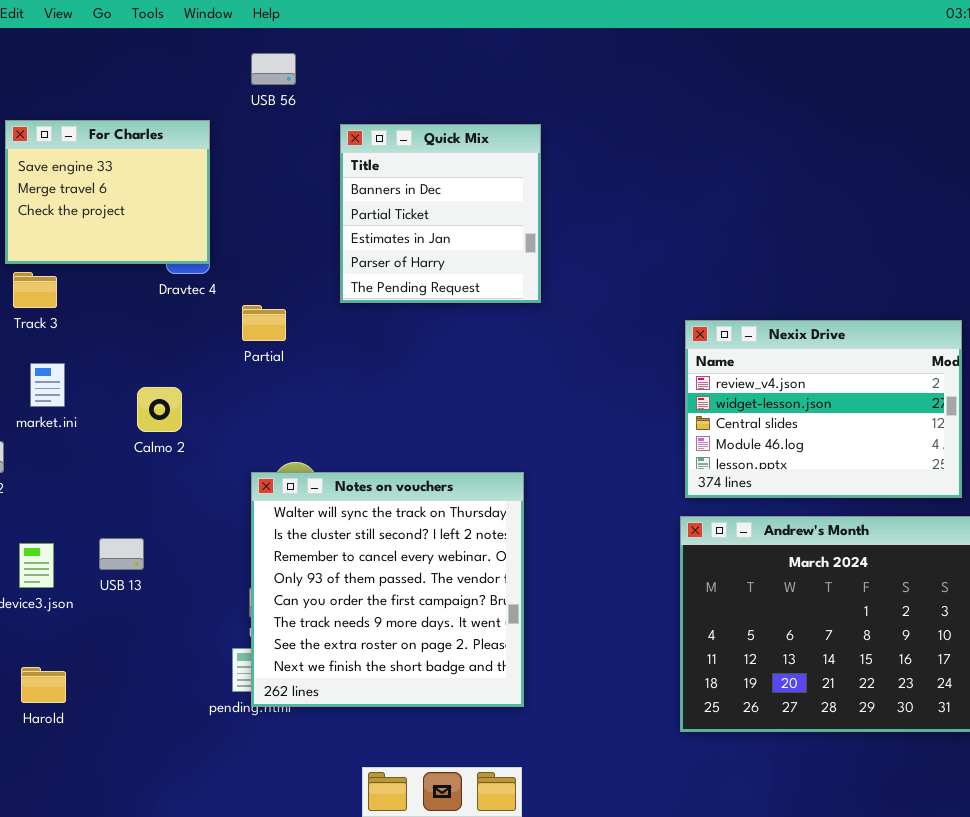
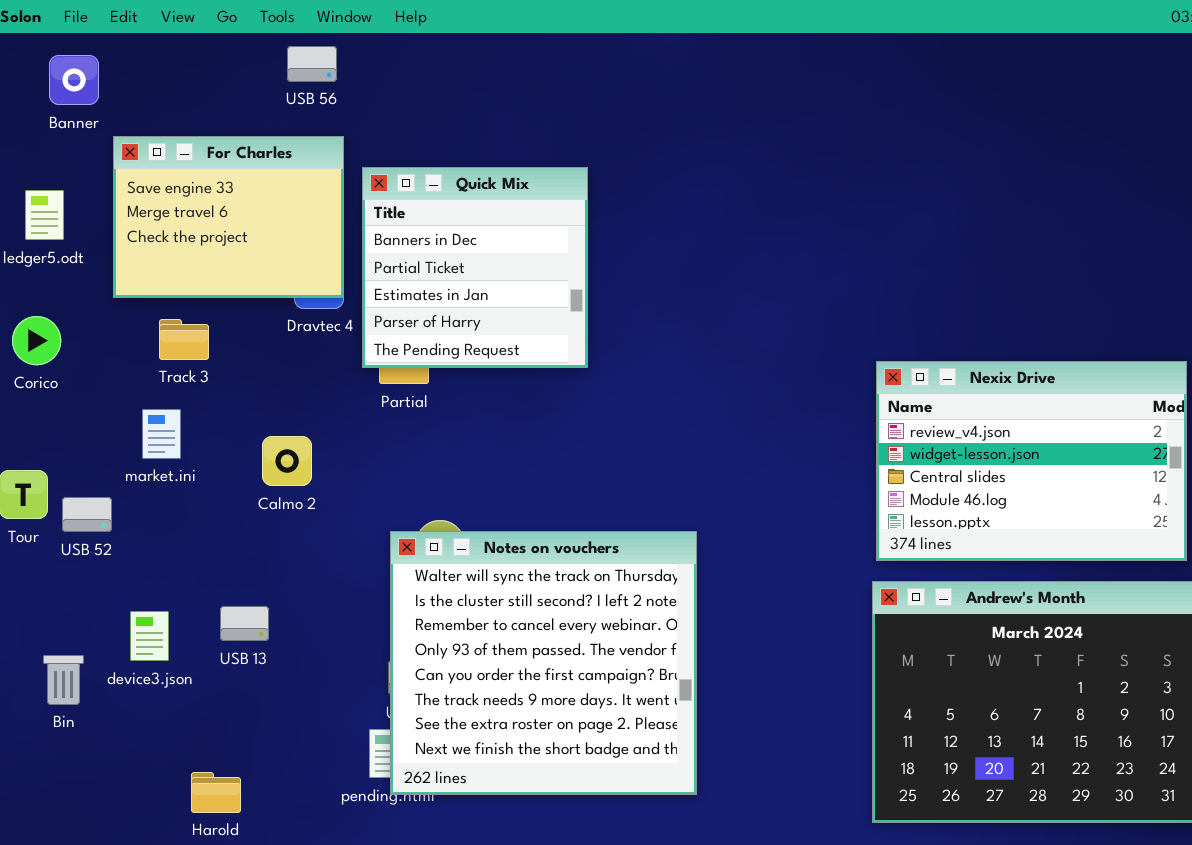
USB 56: [251,53,296,85] -> [287,46,337,82], moved
Quick Mix: [340,124,541,303] -> [362,167,588,368], moved
Track 3: [13,272,57,308] -> [159,319,209,360], moved
Harold: [21,667,66,703] -> [191,772,241,813], moved

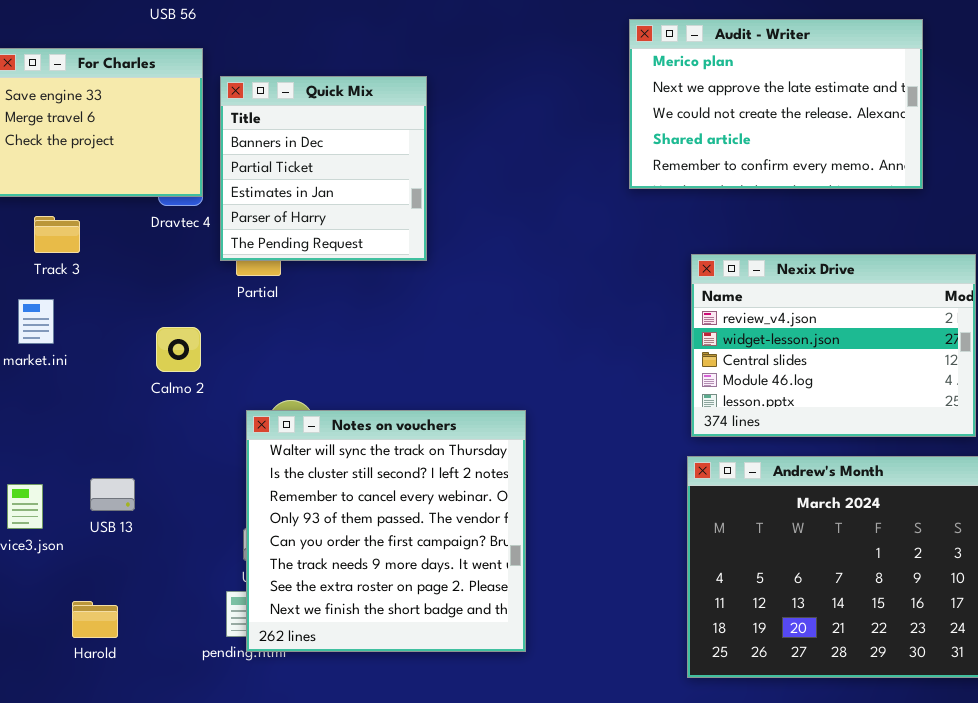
Audit - Writer: none -> [629,19,923,189], opened
Calmo 2: [262,436,312,486] -> [156,327,201,372], moved
Harold: [191,772,241,813] -> [72,601,118,638], moved

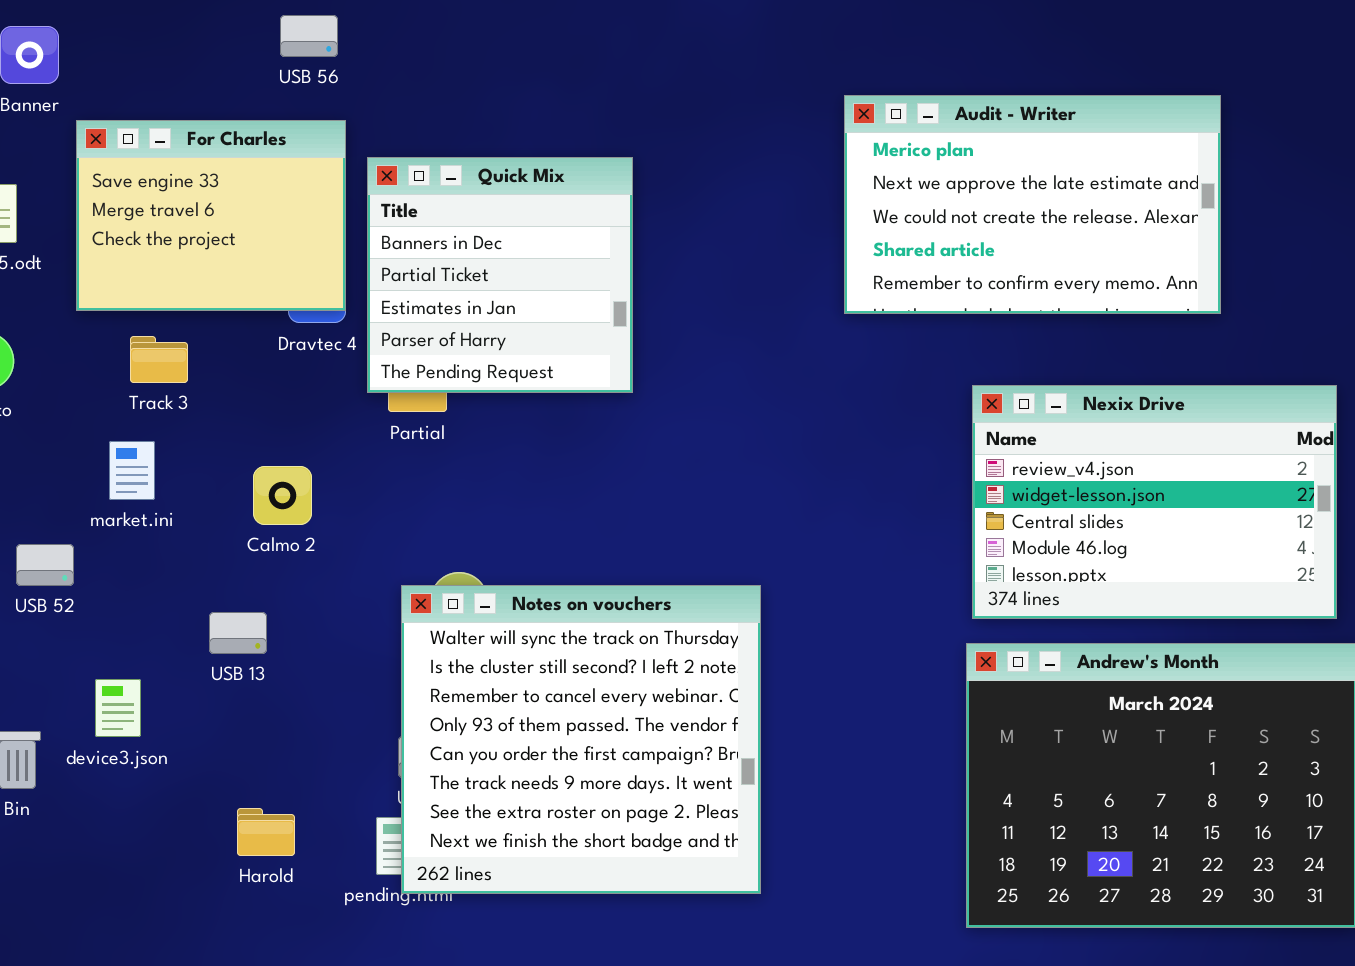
Audit - Writer: [629,19,923,189] -> [844,95,1221,314], moved
Calmo 2: [156,327,201,372] -> [253,466,312,525], moved
USB 13: [90,478,135,511] -> [209,612,267,654], moved
Harold: [72,601,118,638] -> [237,808,295,856], moved

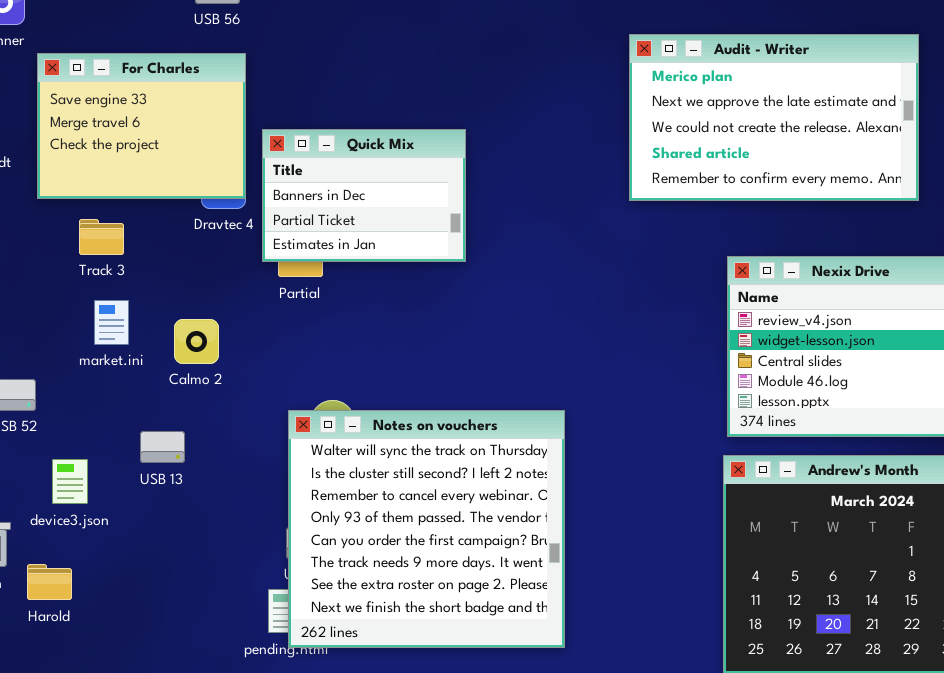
Quick Mix: [367,157,633,393] -> [262,129,466,262], resized
market.ini: [109,441,155,500] -> [94,300,129,345], moved
device3.json: [95,679,141,737] -> [52,459,88,504], moved
Harold: [237,808,295,856] -> [27,564,72,600], moved

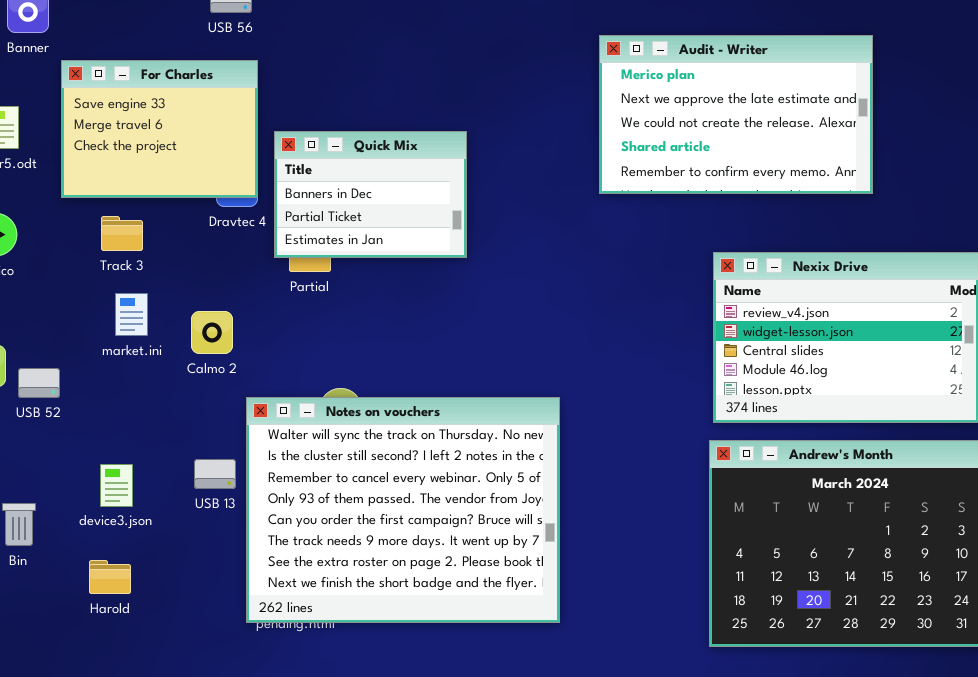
Audit - Writer: [629,34,919,201] -> [599,35,873,194], moved
Notes on vouchers: [288,410,565,648] -> [246,397,560,623], resized
USB 13: [140,431,185,463] -> [194,459,236,489], moved
device3.json: [52,459,88,504] -> [100,464,133,507], moved
Harold: [27,564,72,600] -> [89,560,131,594], moved

